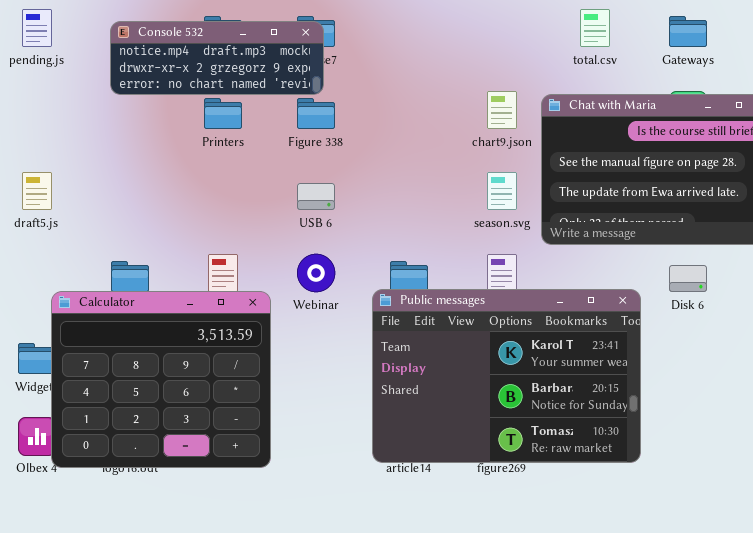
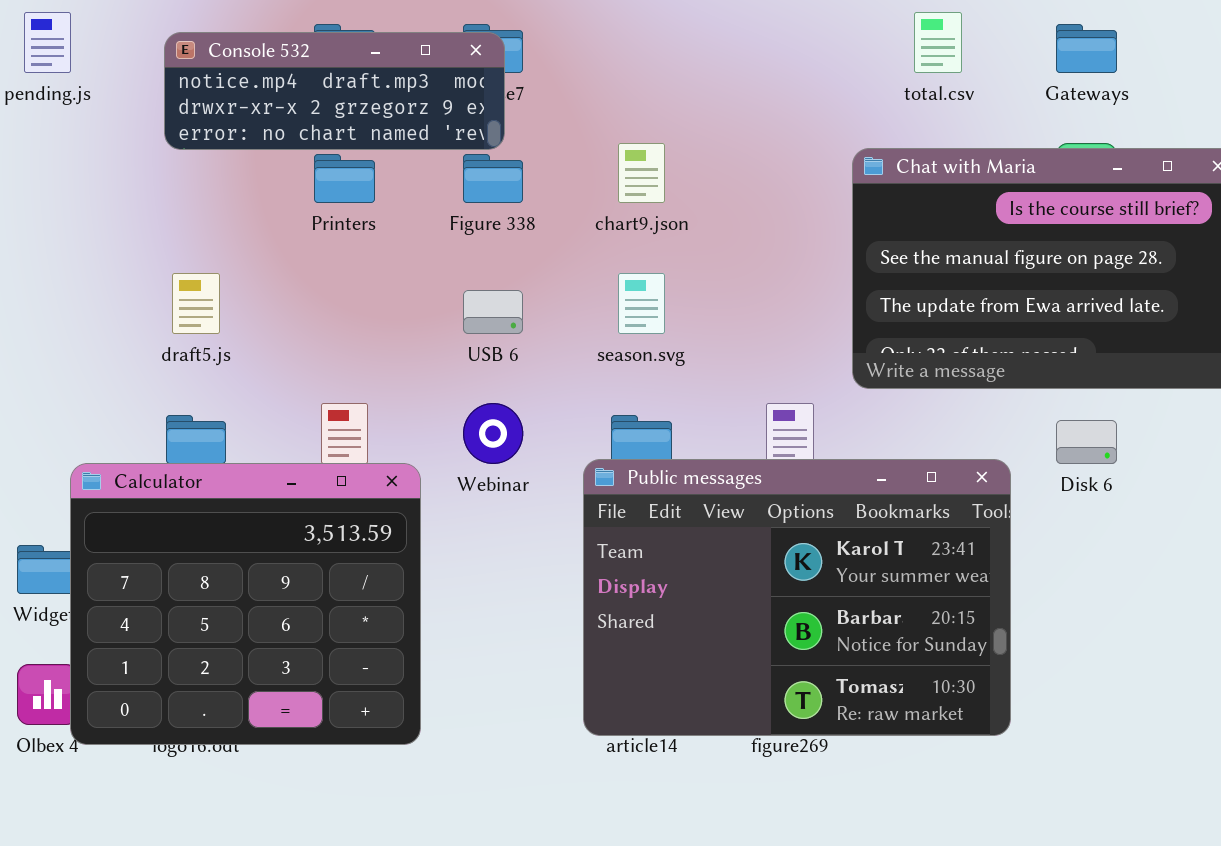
chart9.json: [487,91,517,129] -> [618,143,665,203], moved
draft5.js: [22,172,52,210] -> [172,273,220,334], moved
season.svg: [487,172,517,210] -> [618,273,665,334], moved

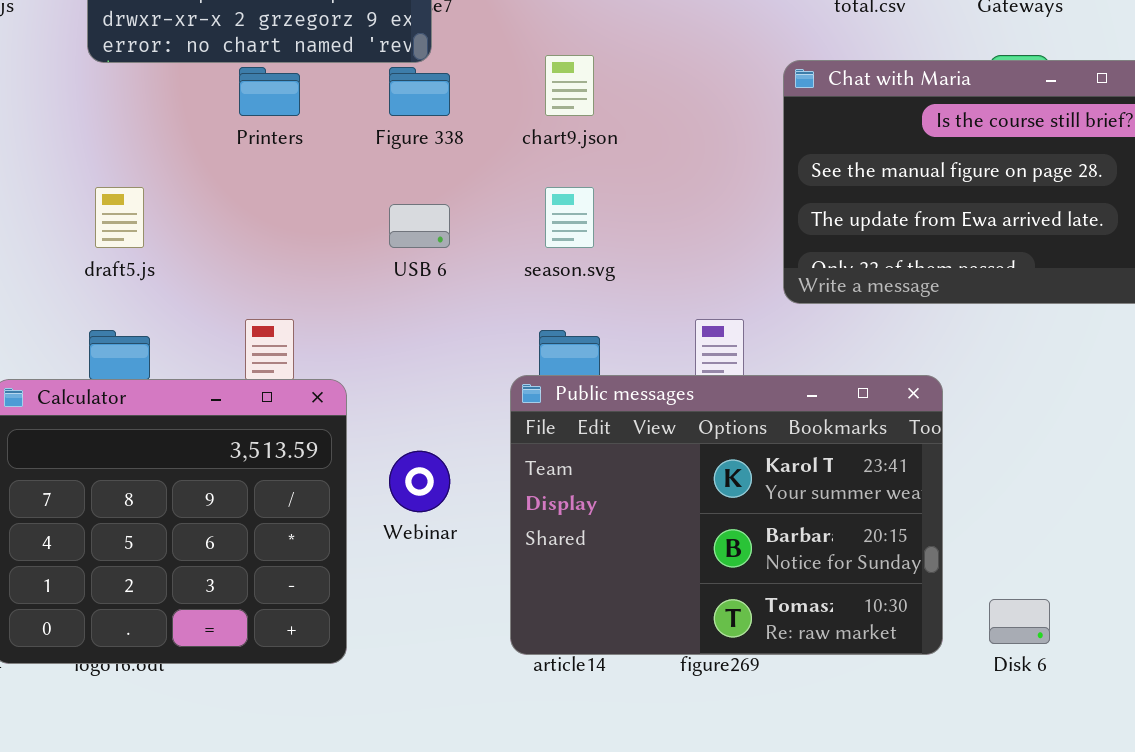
Webinar: [463,403,523,464] -> [389,451,450,512], moved
Disk 6: [1056,420,1117,464] -> [989,599,1050,644], moved

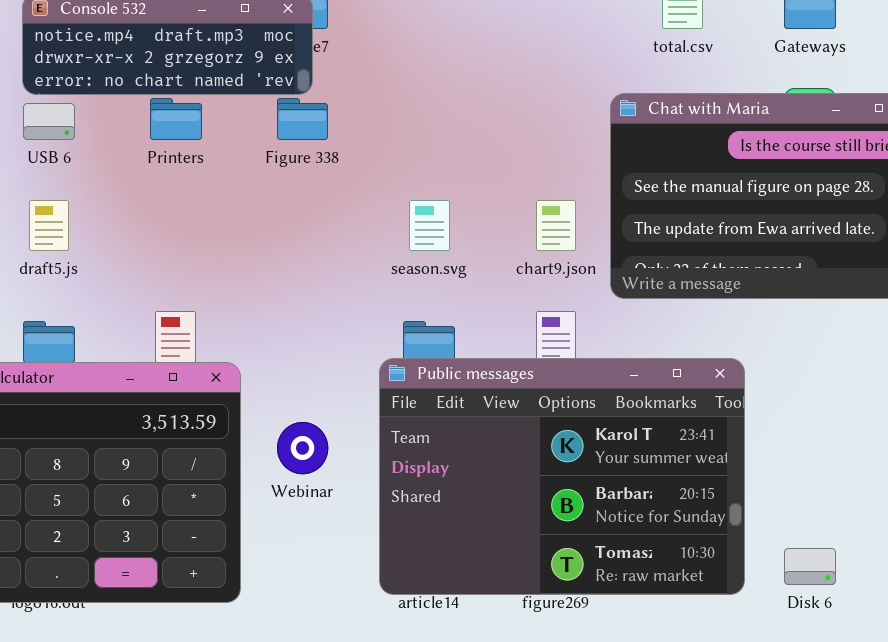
chart9.json: [545,55,594,116] -> [536,200,576,251], moved
USB 6: [389,204,450,248] -> [23,103,75,140], moved

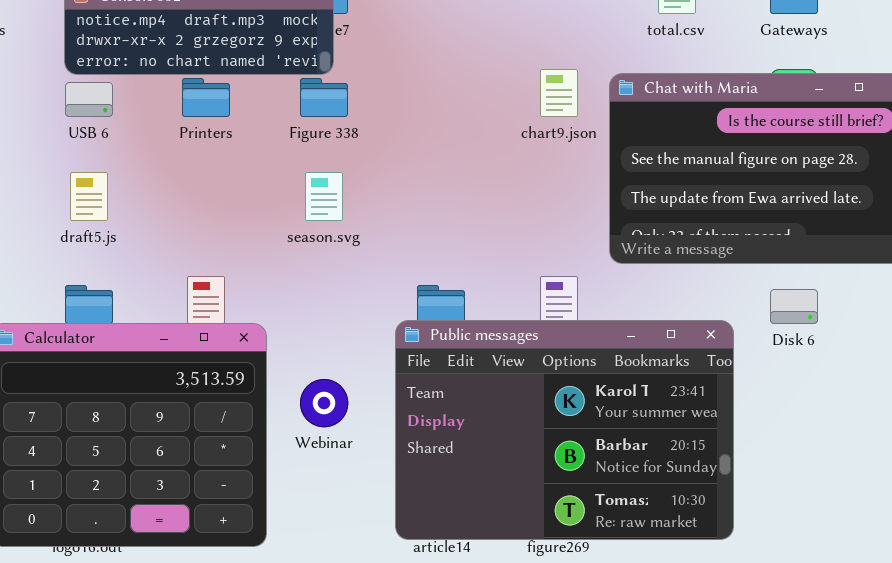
season.svg: [409,200,450,251] -> [305,172,343,221], moved
chart9.json: [536,200,576,251] -> [540,69,578,117], moved
Disk 6: [784,548,836,585] -> [770,289,818,324], moved

